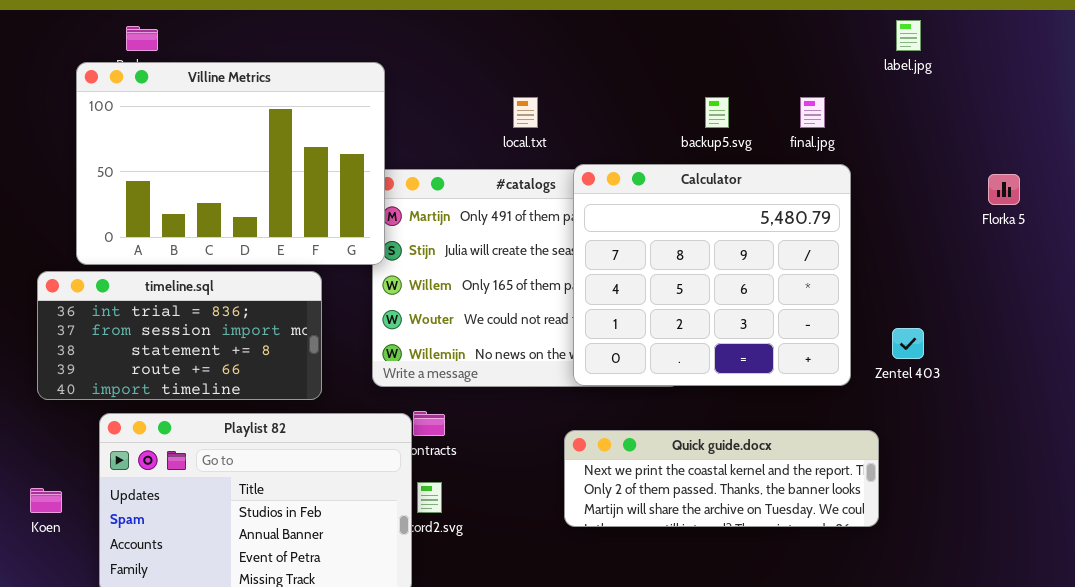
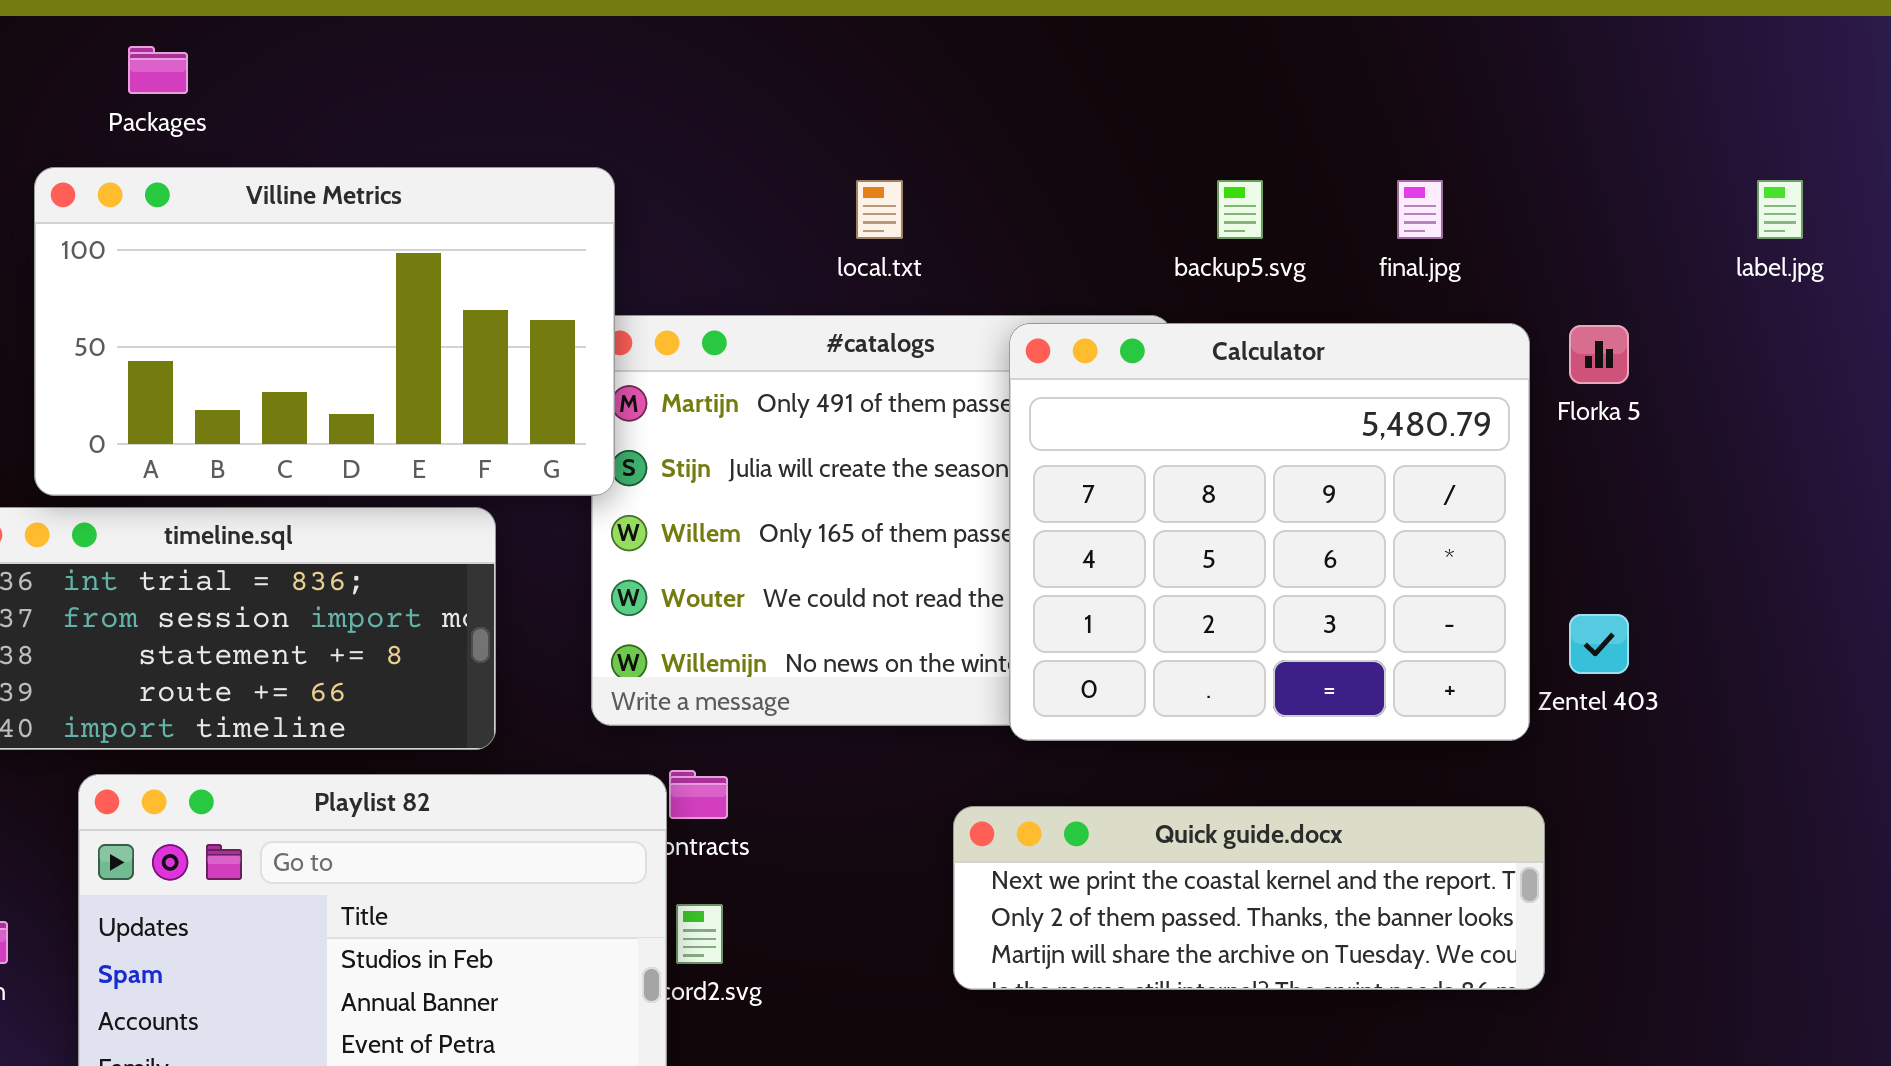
label.jpg: [896,20,921,51] -> [1757,180,1803,239], moved
Villine Metrics: [76,62,385,265] -> [34,167,615,496], resized
Calculator: [573,164,851,386] -> [1009,323,1530,741], moved
Florka 5: [988,174,1020,205] -> [1569,325,1629,384], moved

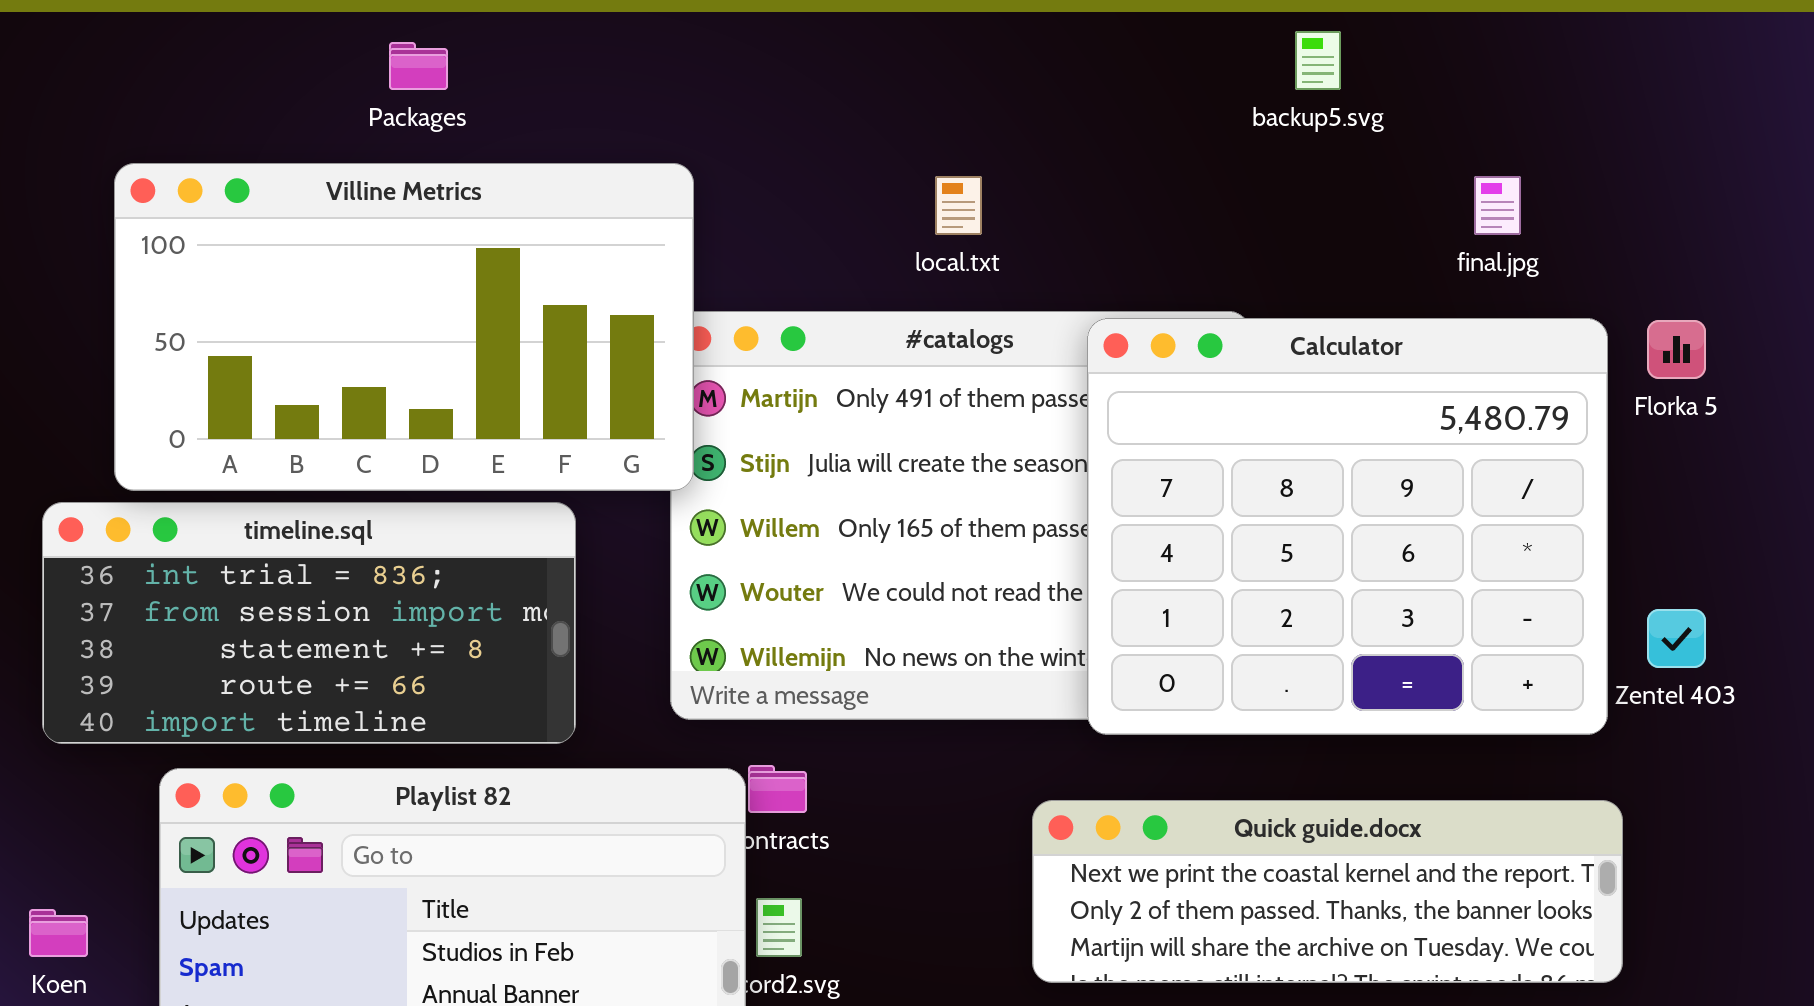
Packages: [128,46,188,94] -> [389,42,448,90], moved
backup5.svg: [1217,180,1263,239] -> [1295,31,1341,90], moved

